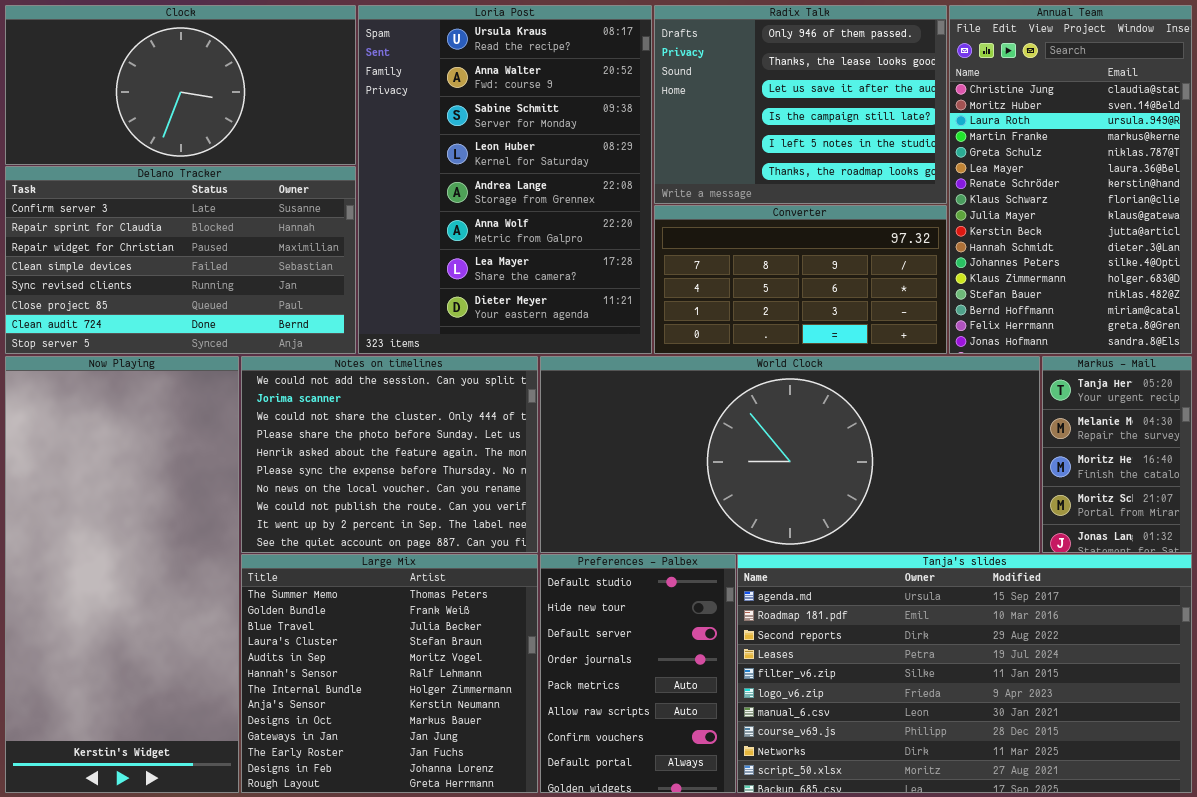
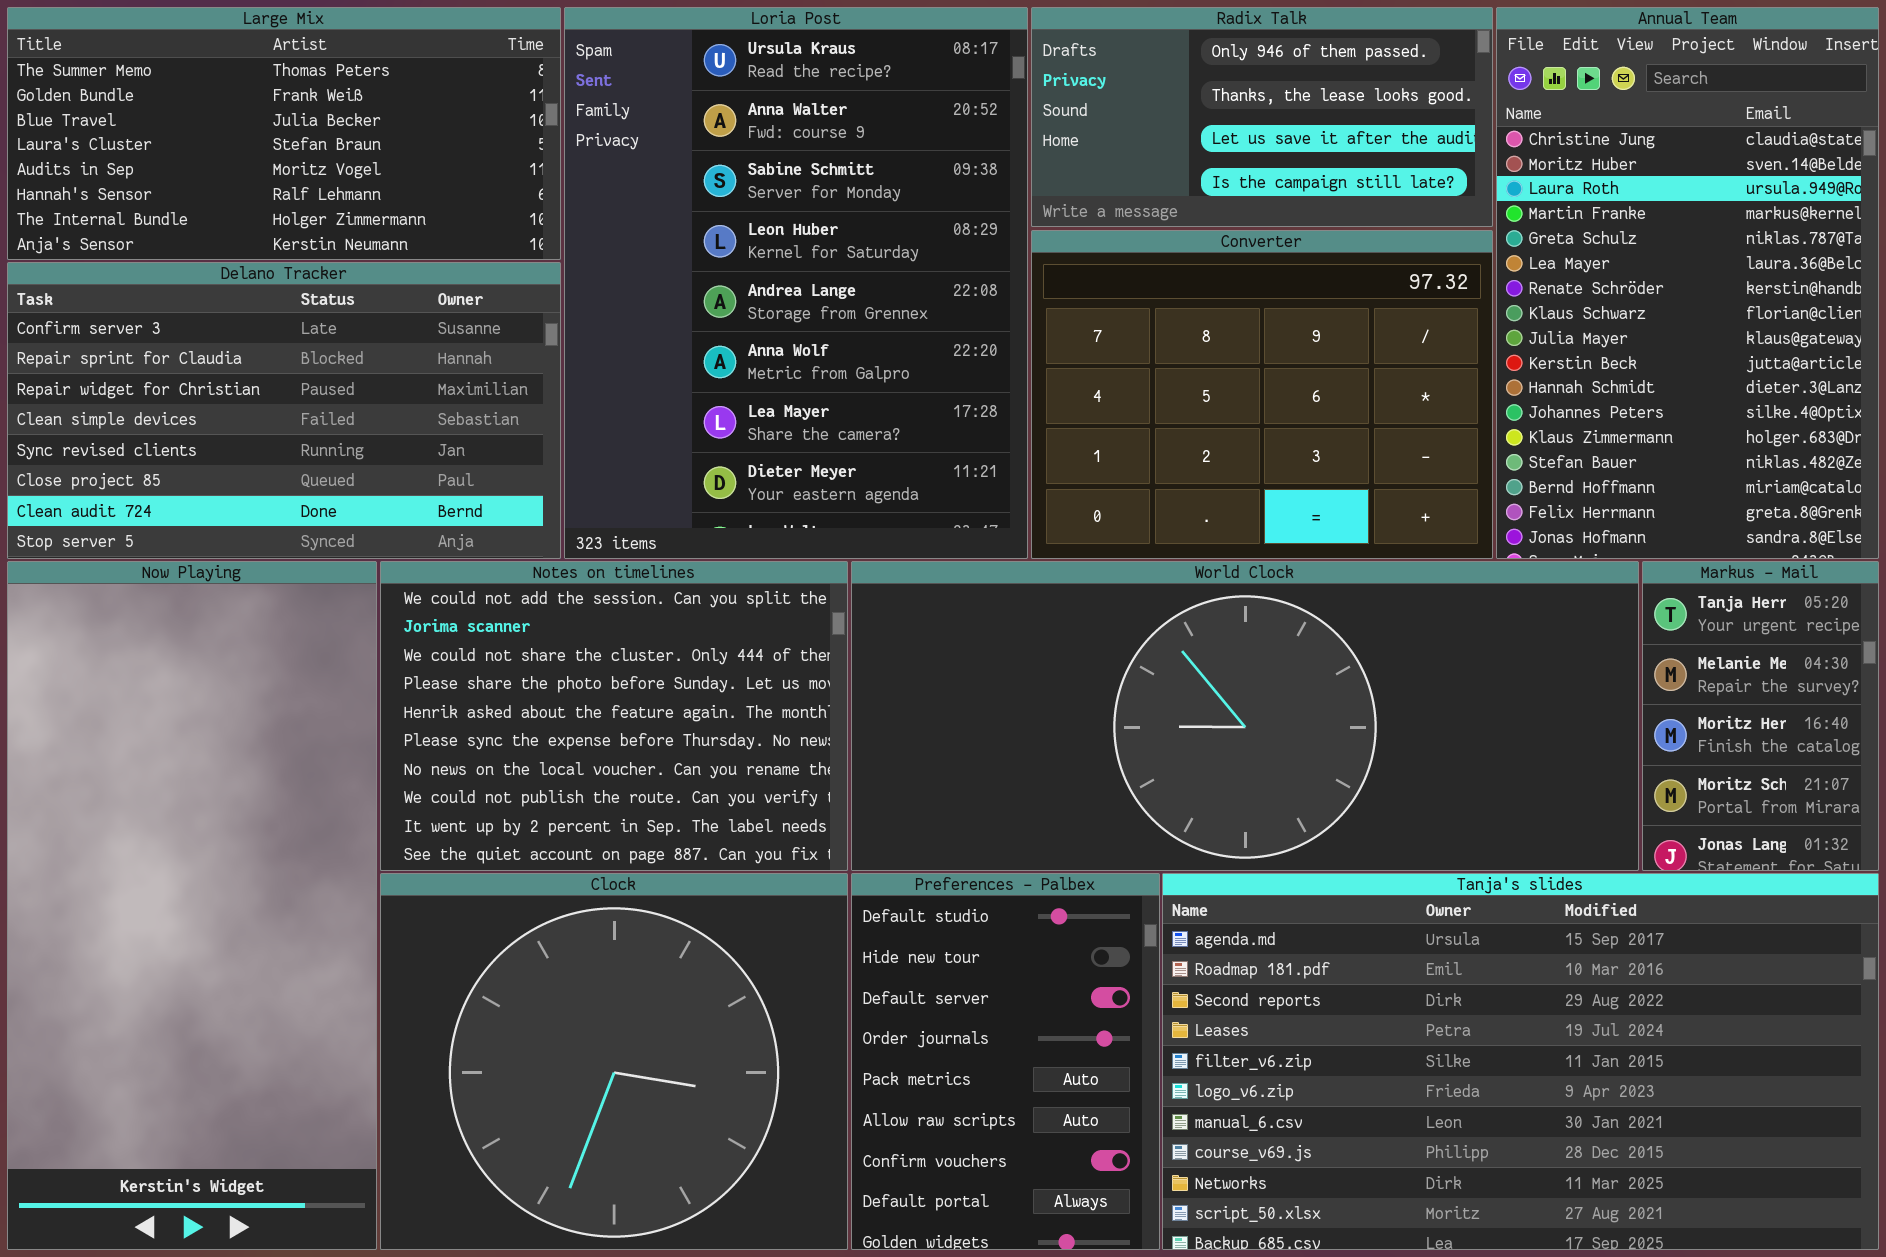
Clock: [5,5,356,165] -> [380,873,848,1250], moved, resized
Radix Talk: [654,5,947,204] -> [1031,7,1493,227], resized
Converter: [654,205,947,354] -> [1031,230,1493,559], resized
Large Mix: [241,554,538,793] -> [7,7,561,260], moved, resized

